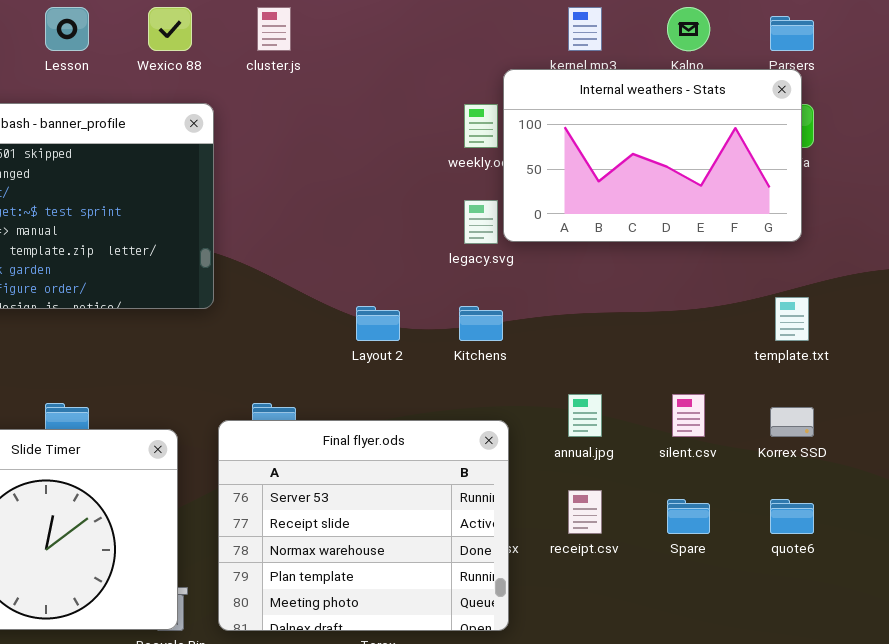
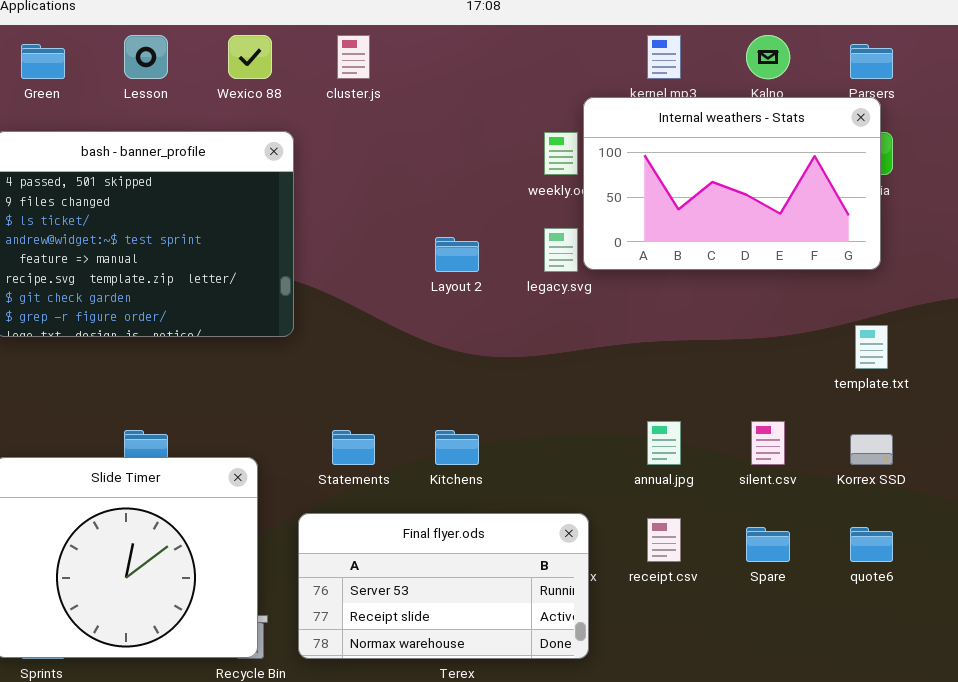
Layout 2: [356,306,400,341] -> [435,237,479,272], moved
Kitchens: [459,306,503,341] -> [435,430,479,465], moved
Final flyer.ods: [218,420,509,631] -> [298,513,589,659], resized

